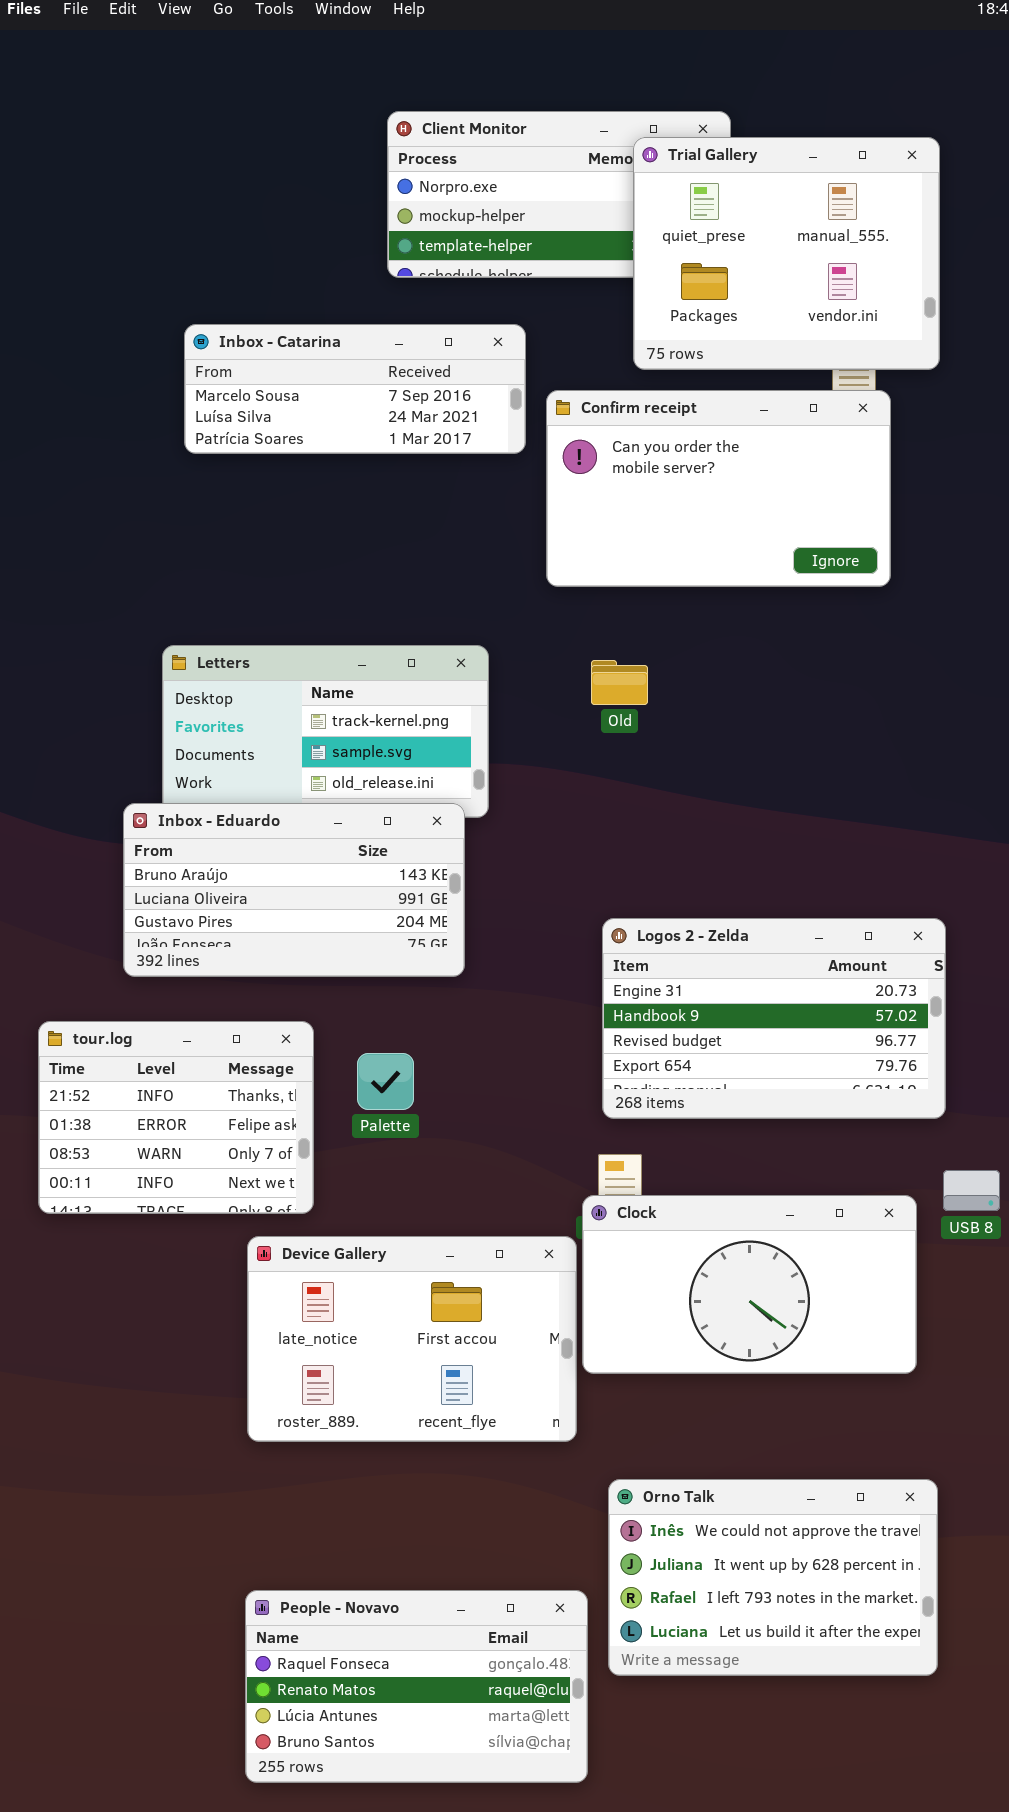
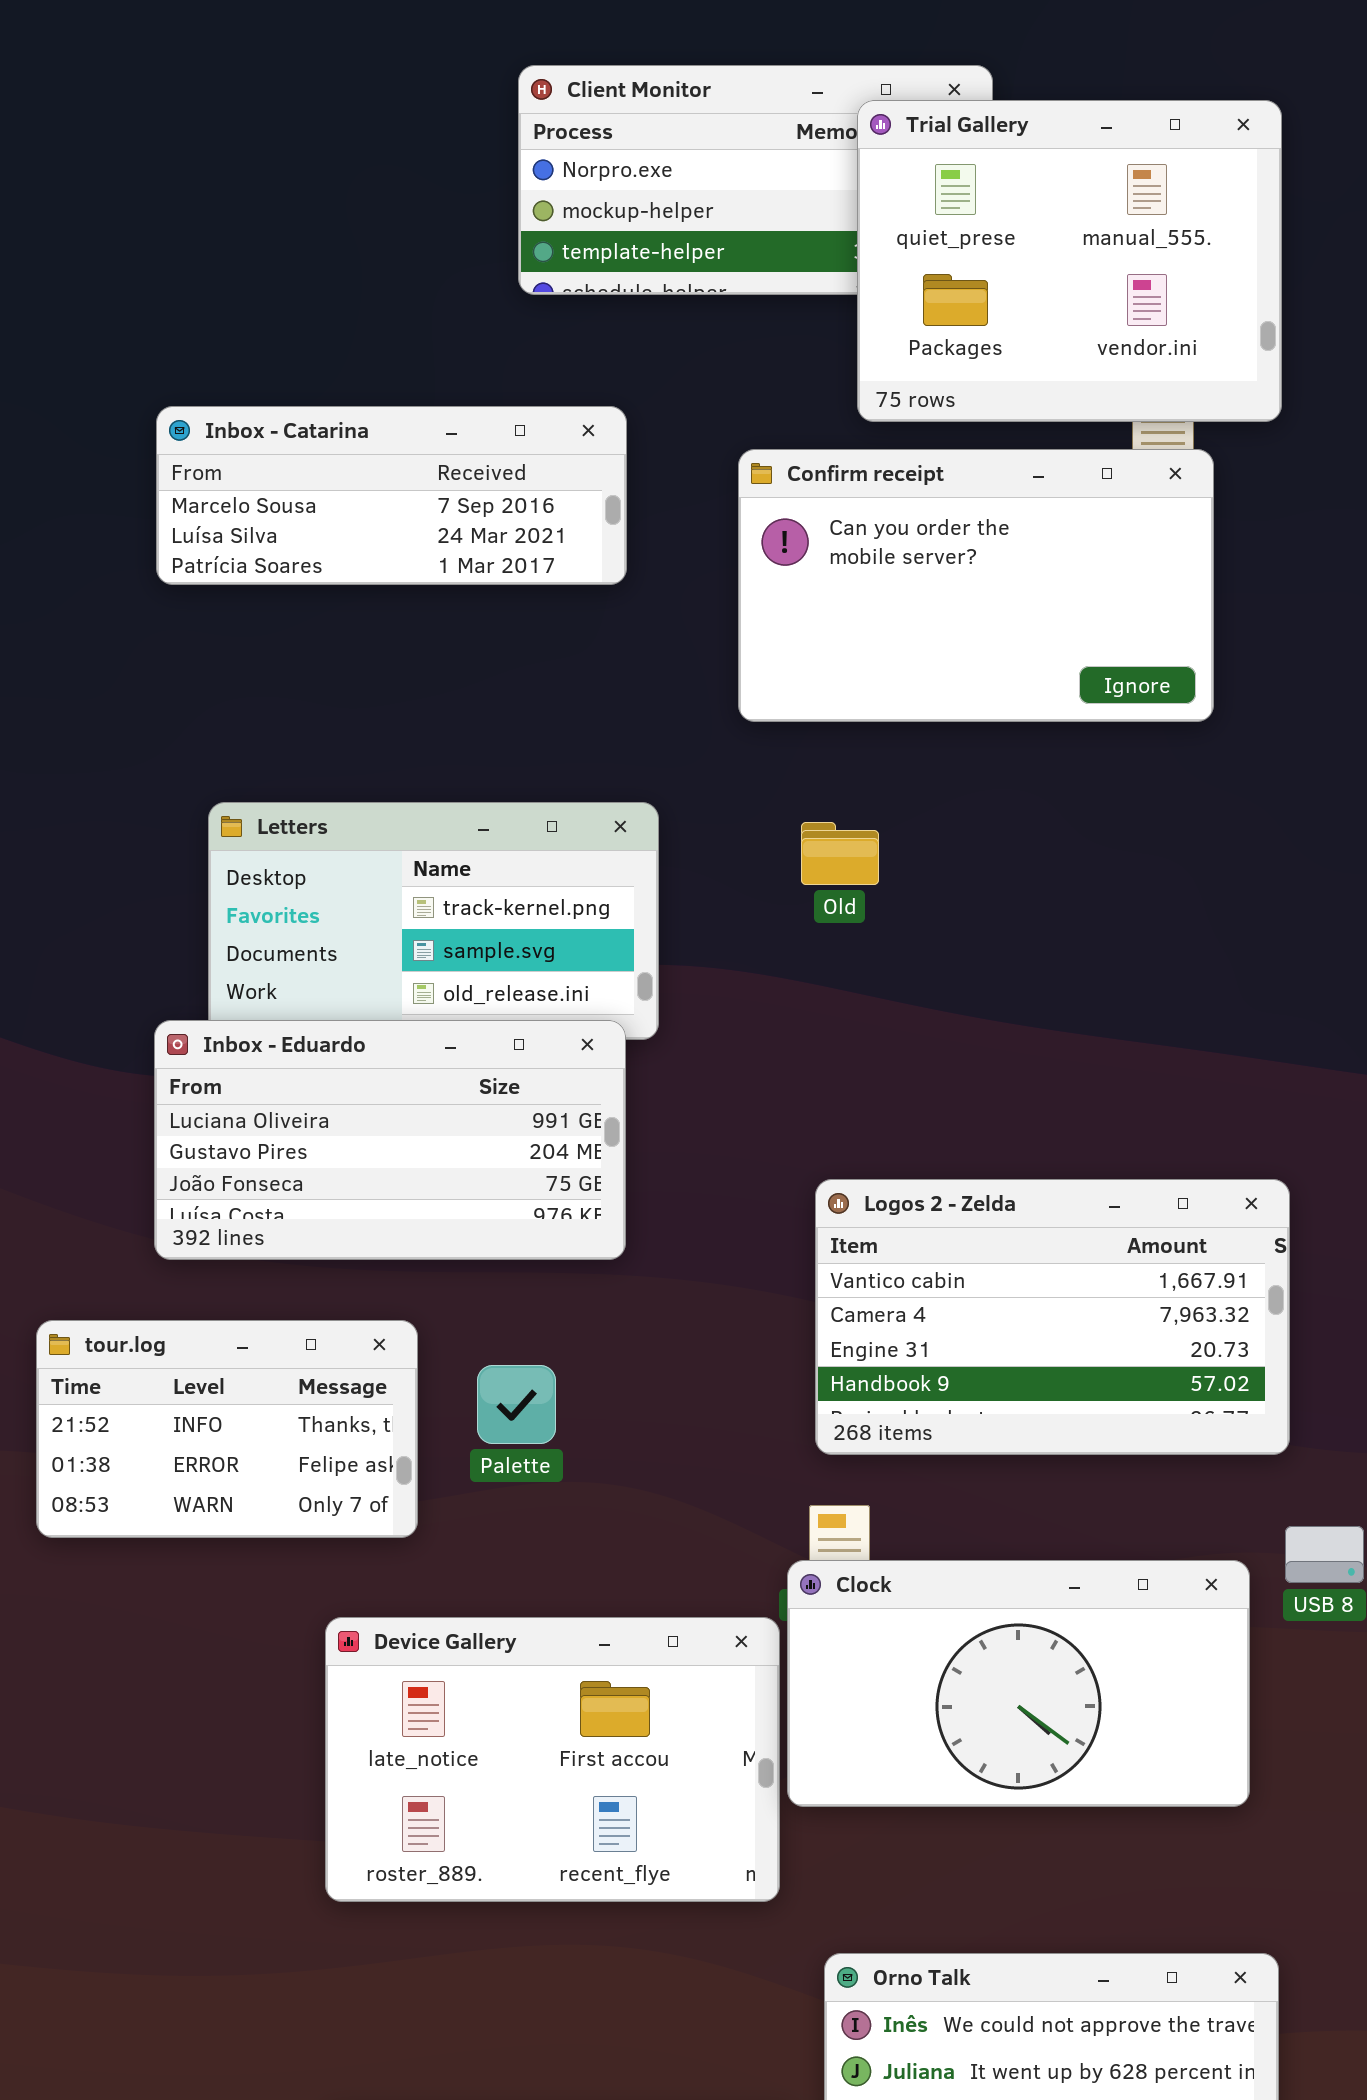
Inbox - Catarina: [184,324,526,454] -> [156,406,627,585], moved
Inbox - Eduardo: [123,803,465,977] -> [154,1020,626,1260], scrolled down 1 row
Logos 2 - Zelda: [602,918,946,1119] -> [815,1179,1290,1455], scrolled up 2 rows
tour.log: [38,1021,314,1214] -> [36,1320,418,1538], resized

